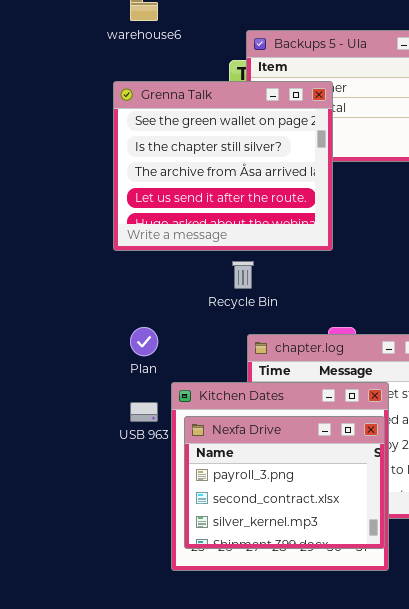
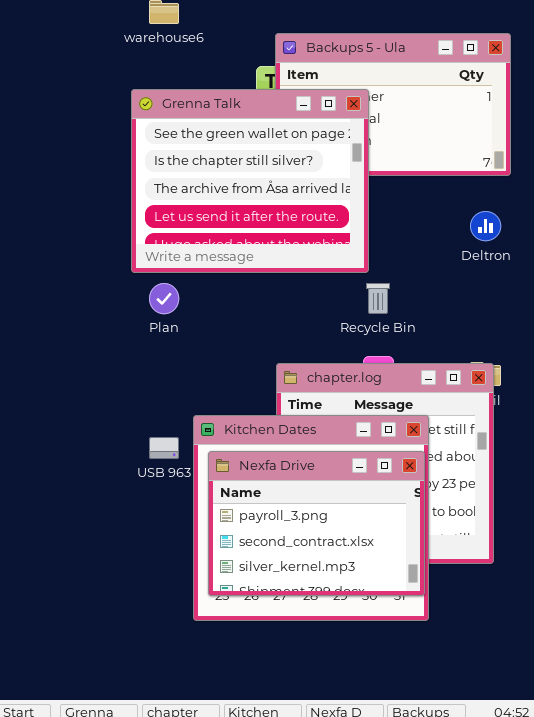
Recycle Bin: [232,261,254,289] -> [366,283,390,314], moved
Plan: [130,327,158,356] -> [149,283,179,314], moved

